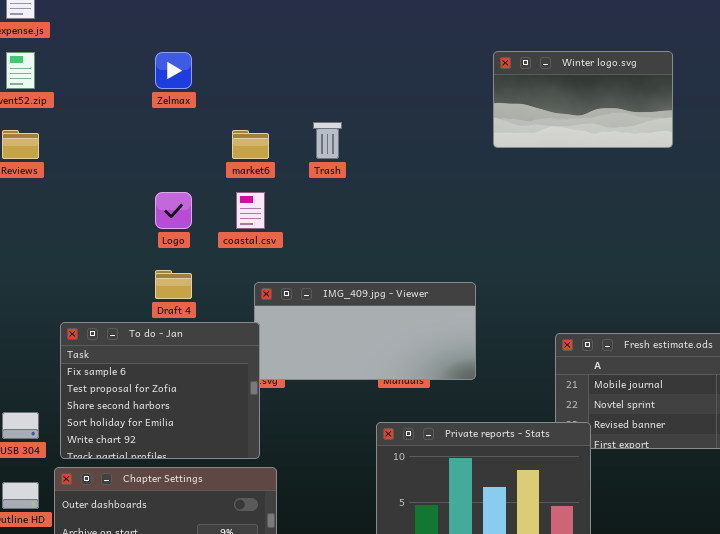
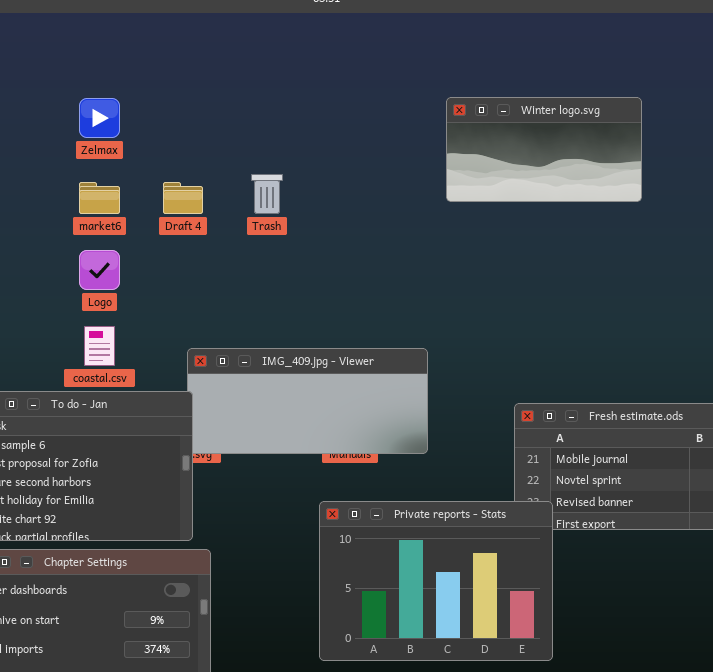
market6: [232,130,269,159] -> [79,182,120,214], moved
coastal.csv: [236,192,265,229] -> [84,326,115,366], moved
Draft 4: [155,270,192,299] -> [163,182,203,214], moved

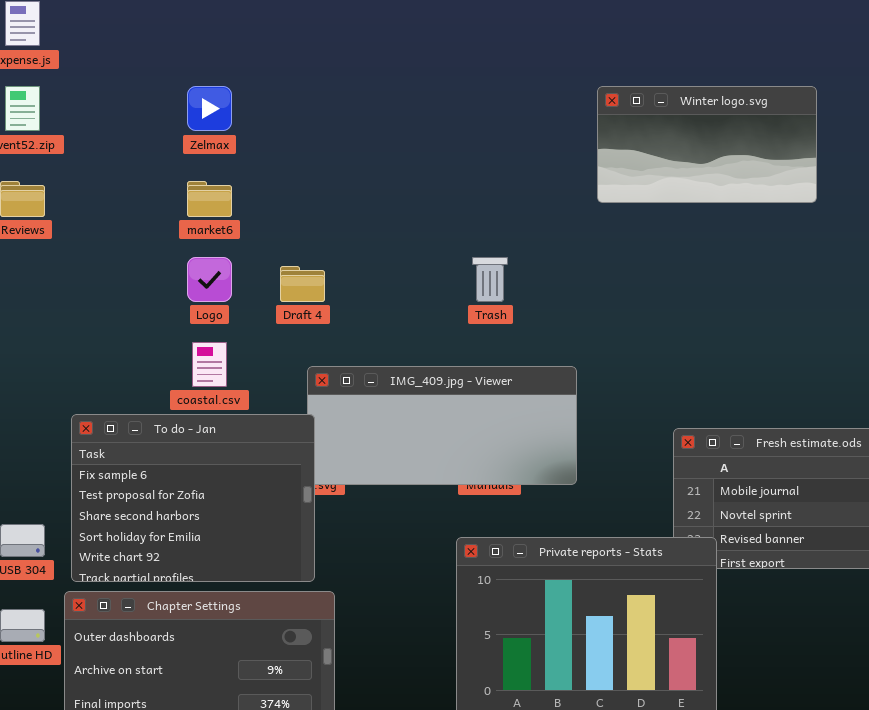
Trash: [251,174,283,214] -> [472,257,508,302], moved
Draft 4: [163,182,203,214] -> [280,266,325,302], moved

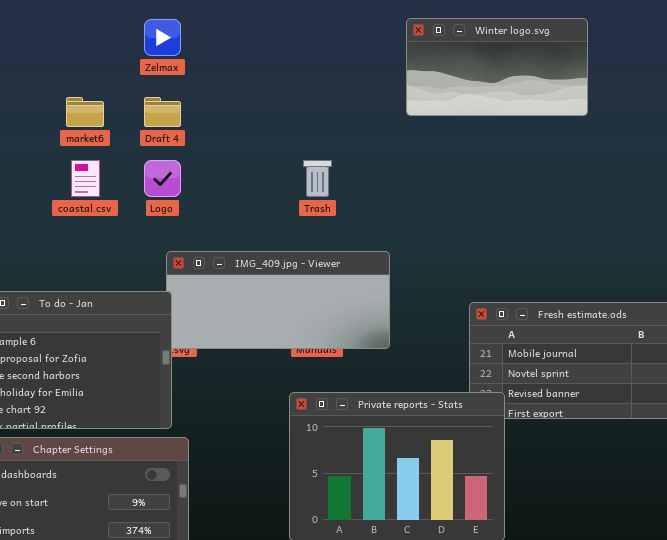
Zelmax: [187,86,232,131] -> [144,19,181,56], moved
Logo: [187,257,232,302] -> [144,160,181,197], moved
Draft 4: [280,266,325,302] -> [144,97,181,127], moved
coastal.csv: [192,342,227,387] -> [71,160,100,197], moved

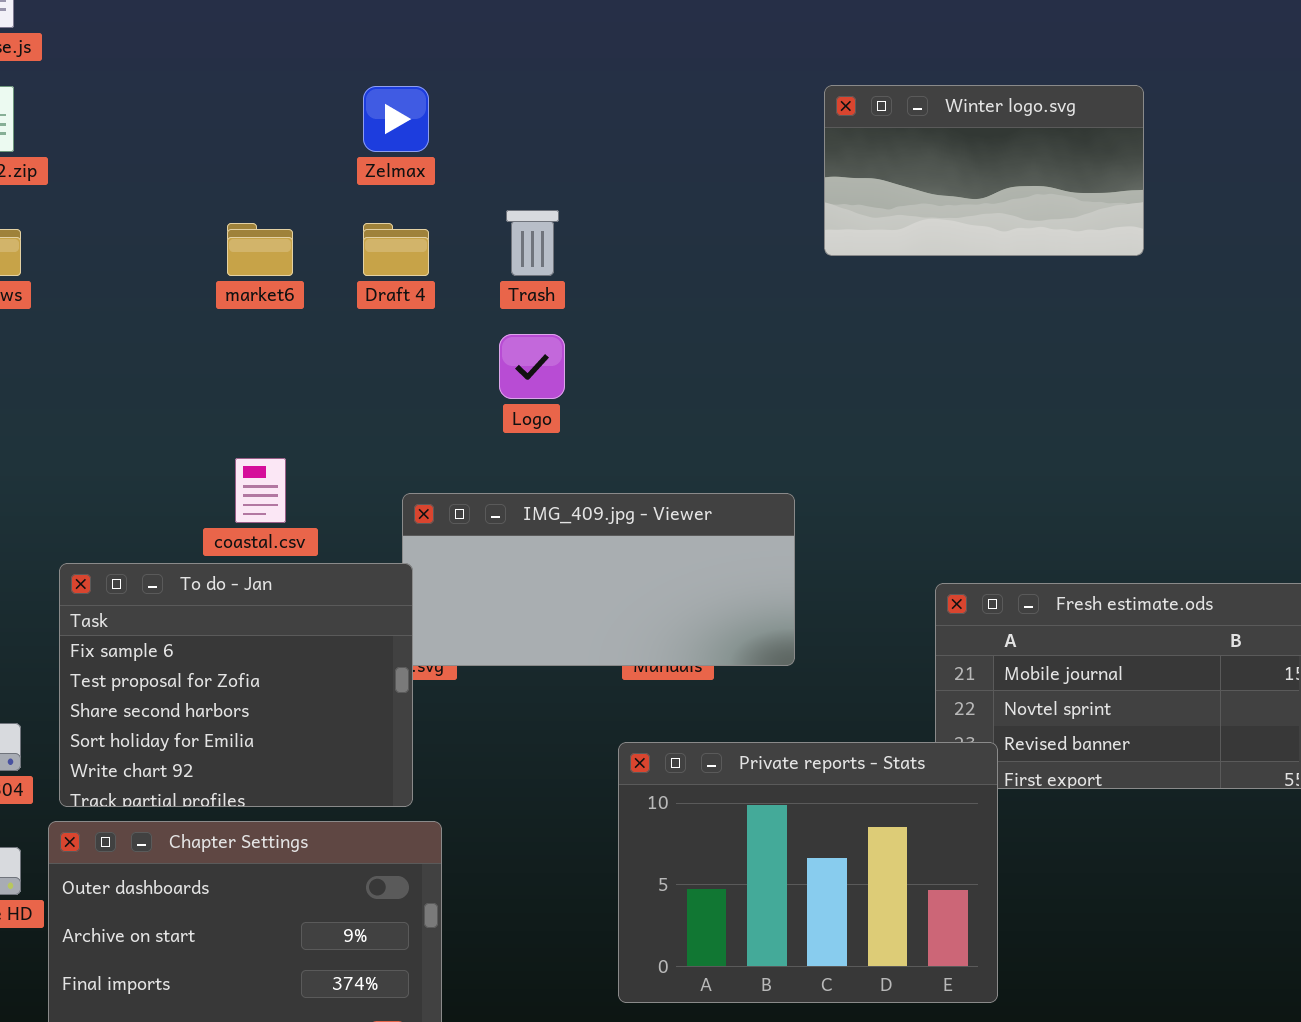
coastal.csv: [71,160,100,197] -> [235,458,286,523], moved
Logo: [144,160,181,197] -> [499,334,565,399], moved
Trash: [303,160,332,197] -> [506,210,559,276], moved

